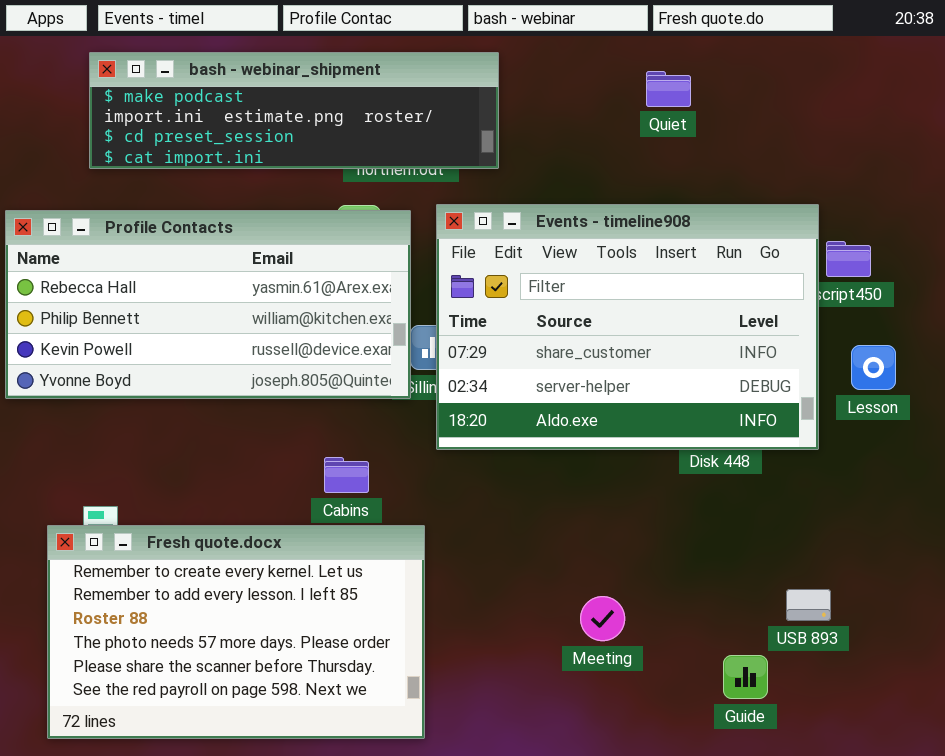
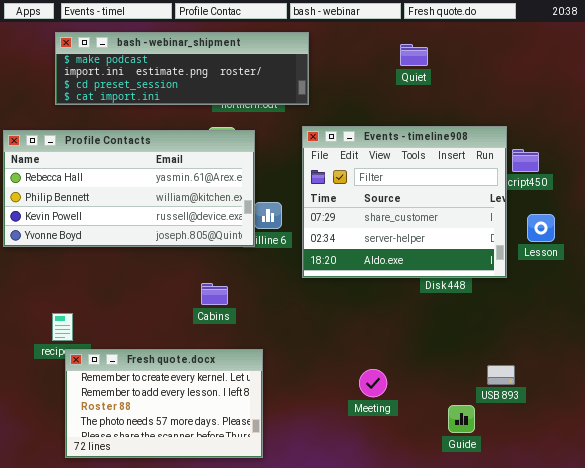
Events - timeline908: [436,204,819,450] -> [302,126,507,278], resized
Fresh quote.docx: [47,525,425,739] -> [65,349,263,458], resized

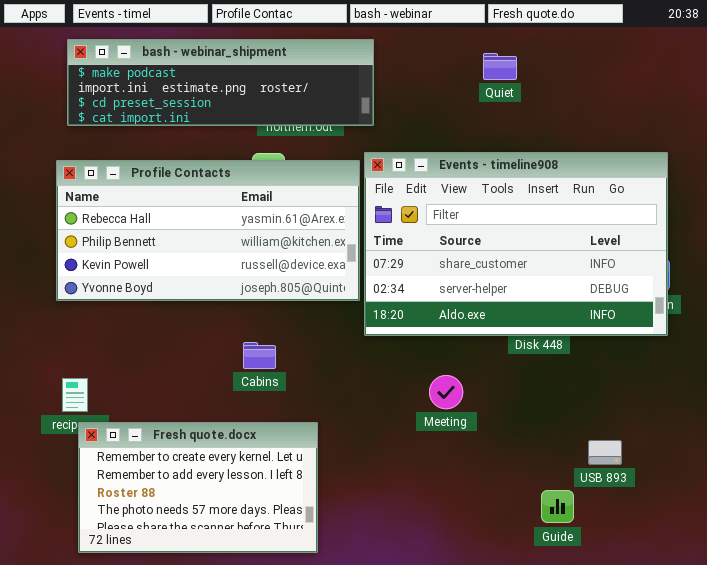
Events - timeline908: [302,126,507,278] -> [364,152,668,336], resized
Profile Contacts: [3,130,255,247] -> [56,160,360,301], moved
Meeting: [359,369,387,397] -> [429,375,463,409], moved

